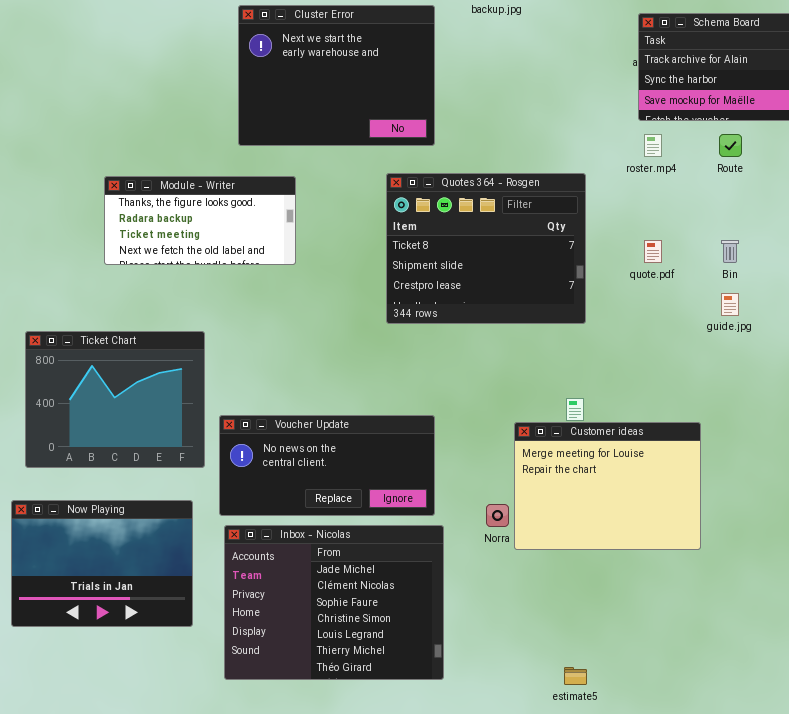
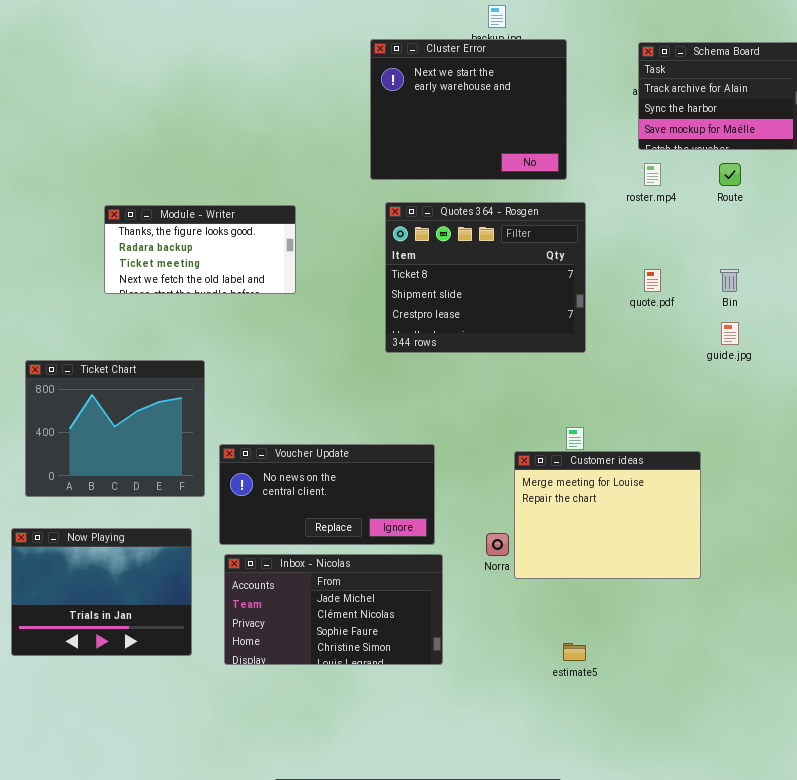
Cluster Error: [238,5,435,146] -> [370,39,567,180], moved
Inbox - Nicolas: [224,525,444,680] -> [224,554,443,665], resized
estimate5: [564,667,587,685] -> [563,643,586,661], moved

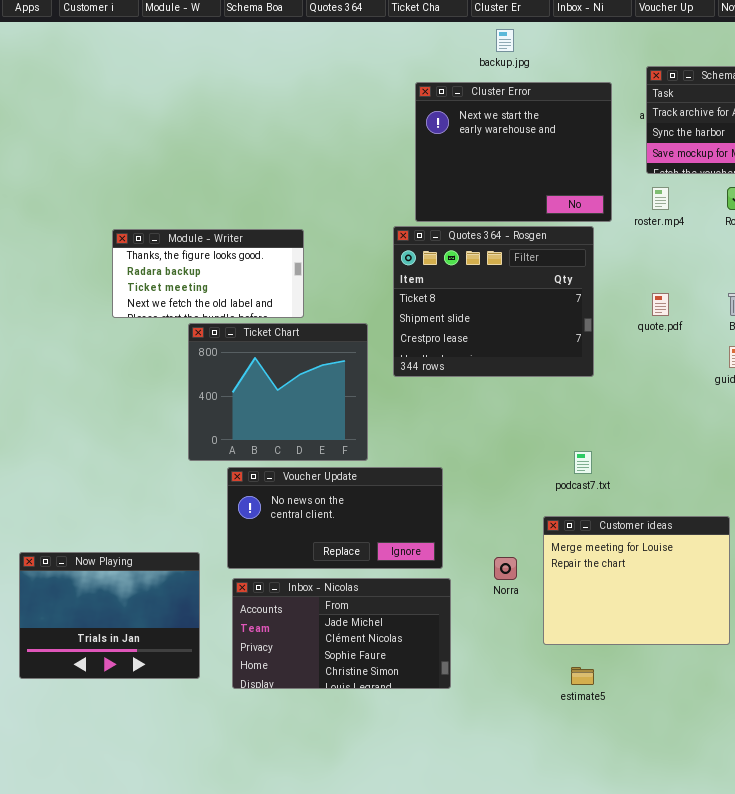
Cluster Error: [370,39,567,180] -> [415,82,612,222], moved
Ticket Chart: [25,360,205,497] -> [188,323,368,461], moved
Customer ideas: [514,451,701,579] -> [543,516,730,645], moved

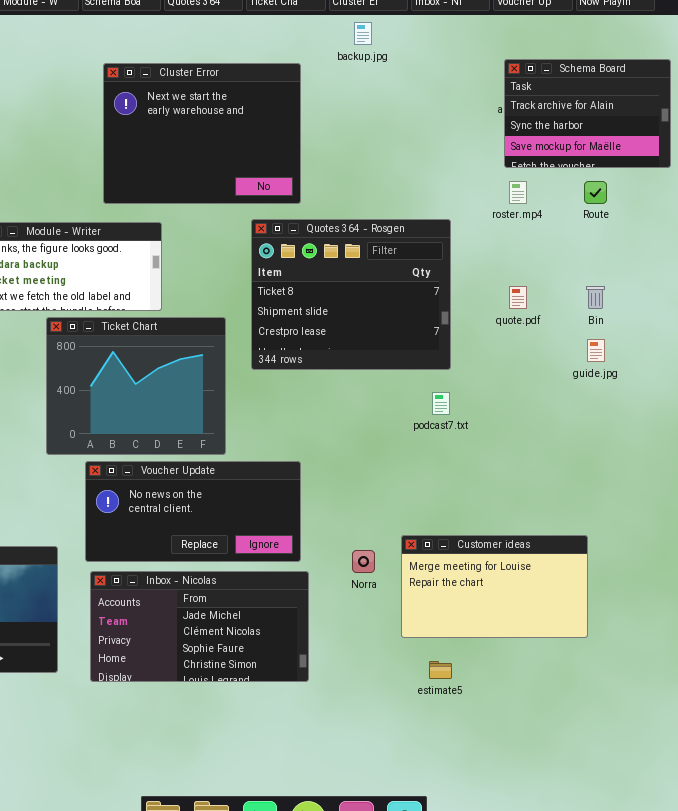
Cluster Error: [415,82,612,222] -> [103,63,301,204], moved
podcast7.txt: [574,451,592,474] -> [432,392,450,415], moved
Customer ideas: [543,516,730,645] -> [401,535,588,638], resized

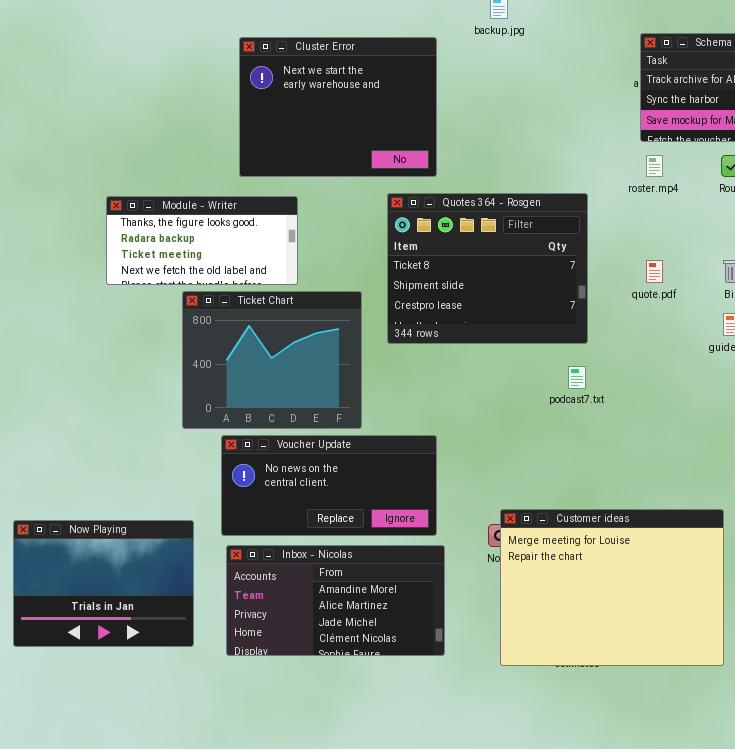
Customer ideas: [401,535,588,638] -> [500,509,724,666], resized
Inbox - Nicolas: [90,571,309,682] -> [226,545,445,656], scrolled up 2 rows

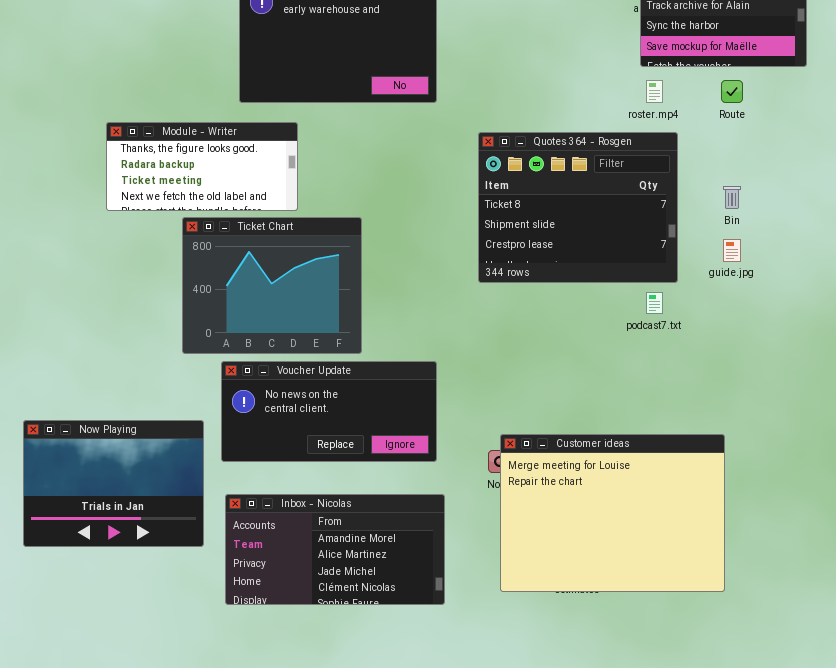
Quotes 364 - Rosgen: [387,193,588,344] -> [478,132,678,283], moved
podcast7.txt: [568,366,586,389] -> [646,292,663,314], moved
Now Playing: [13,520,194,647] -> [23,420,204,547], moved
Inbox - Nicolas: [226,545,445,656] -> [225,494,445,605], moved

